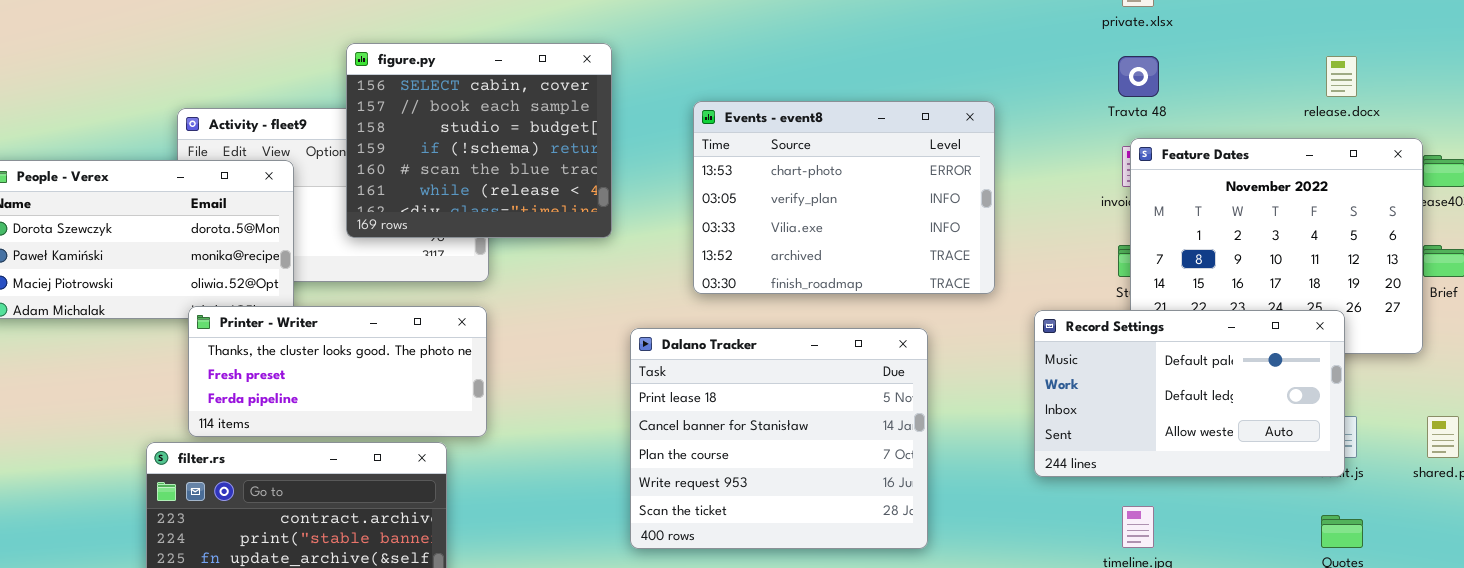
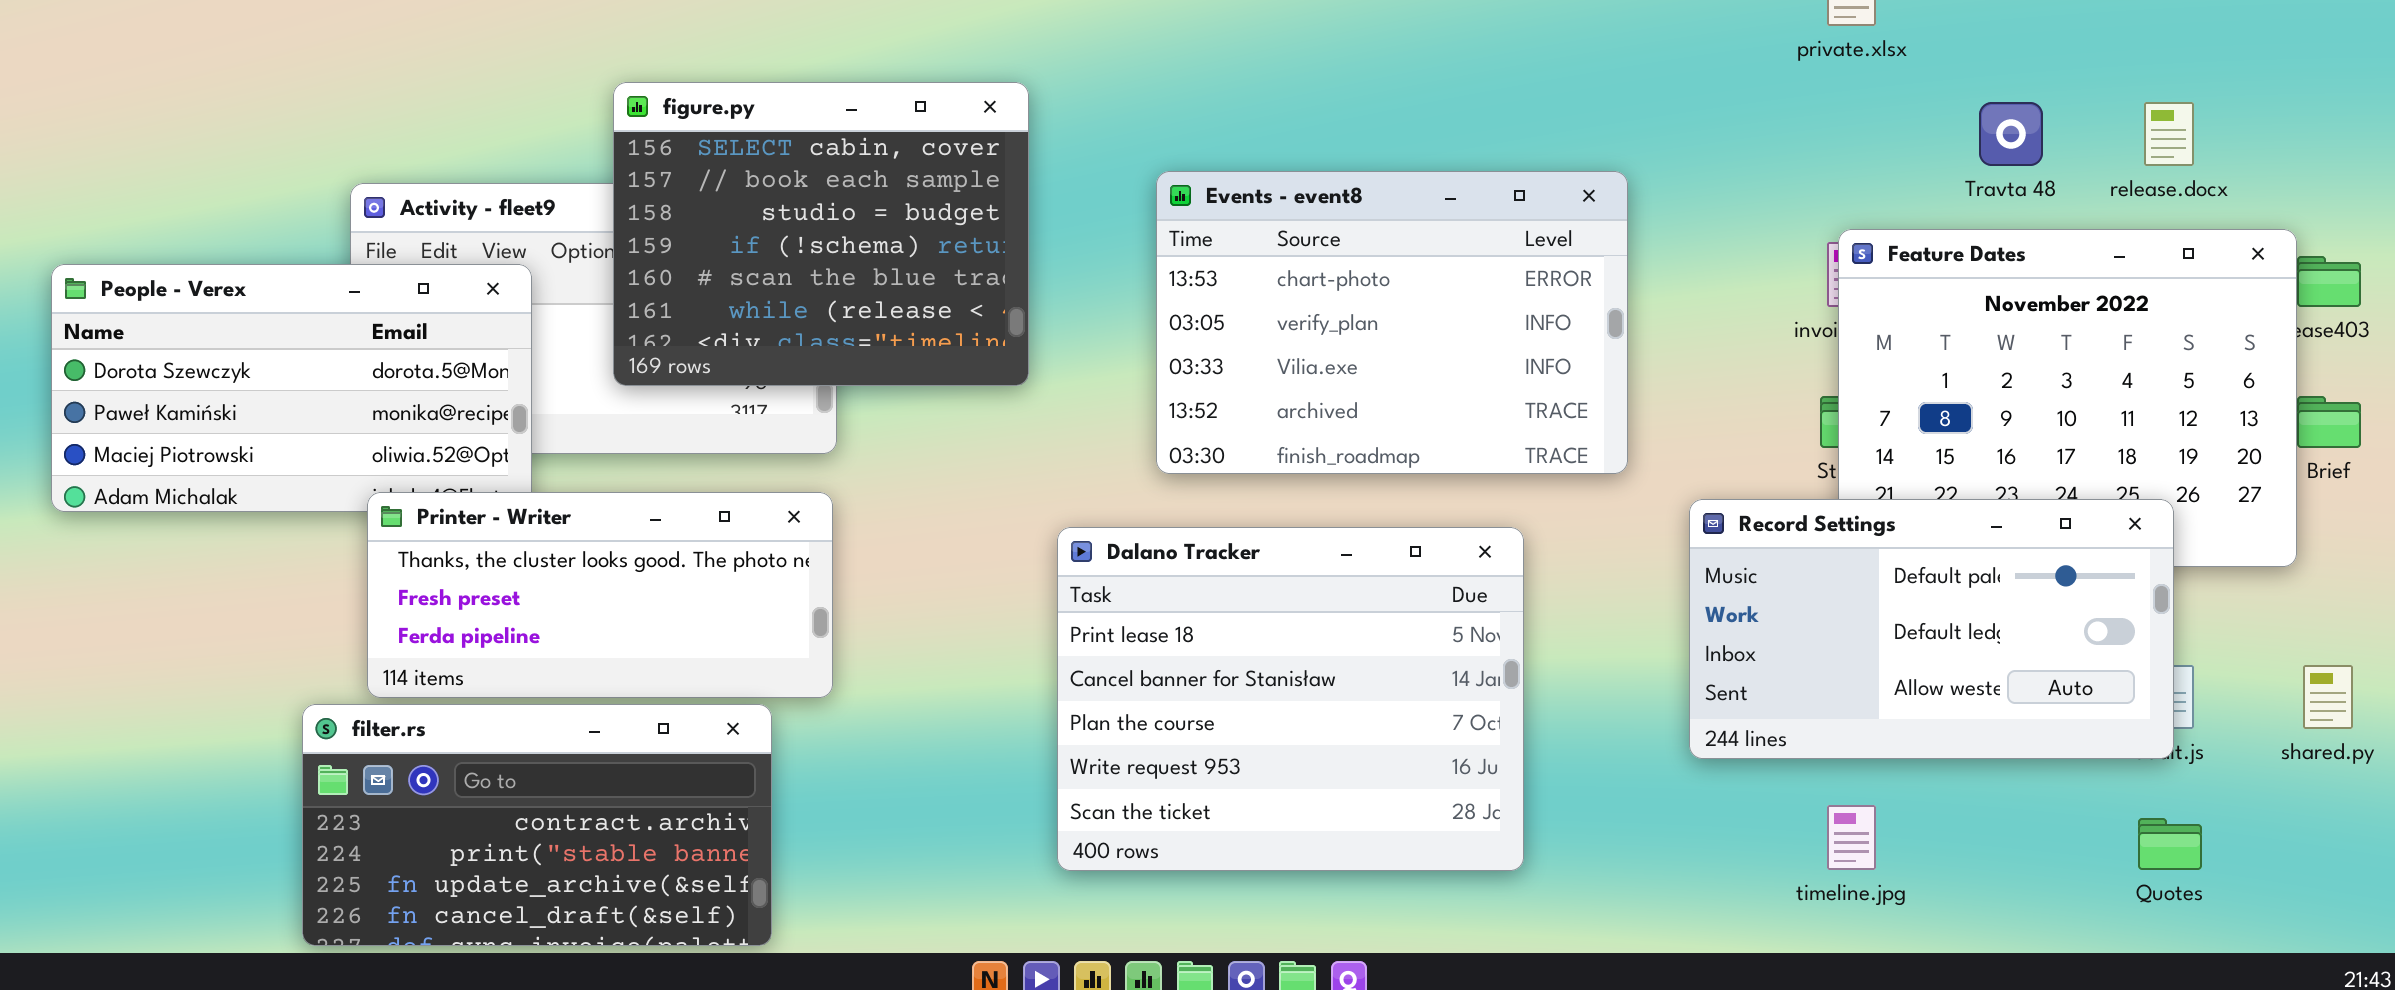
Travta 48: [1118,56,1159,97] -> [1979,102,2043,166], moved

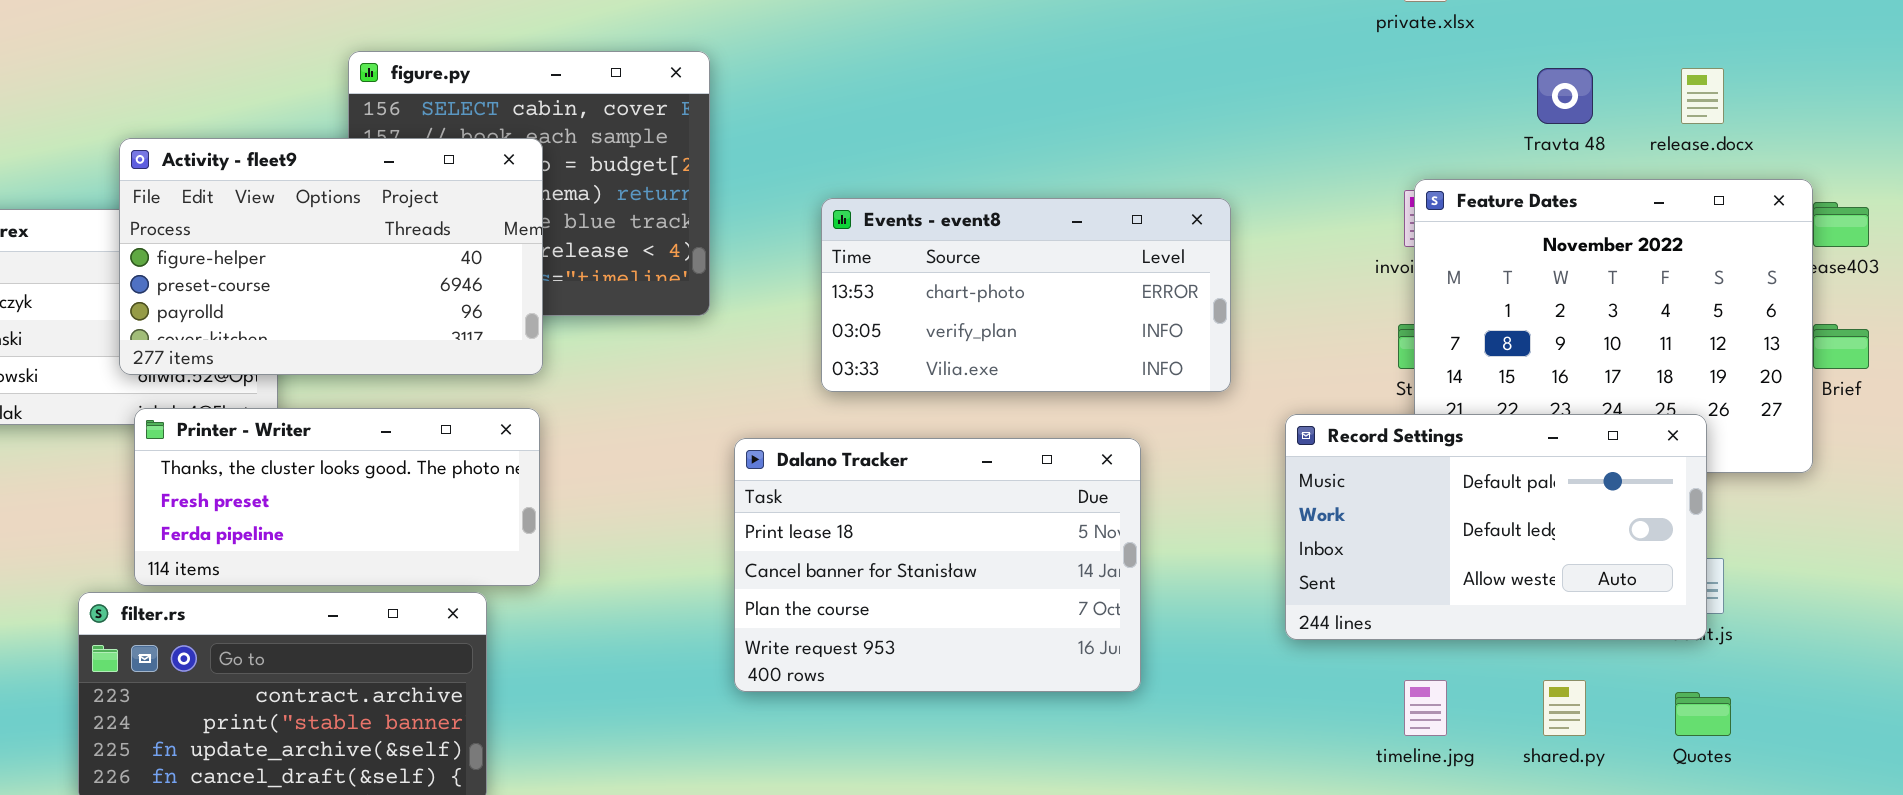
Events - event8: [1156,171,1628,474] -> [821,198,1231,392], resized
Activity - fleet9: [350,183,837,454] -> [119,138,543,375], raised
Dalano Tracker: [1057,527,1524,871] -> [734,438,1141,692], resized
shared.py: [2303,665,2353,729] -> [1543,680,1586,736], moved

